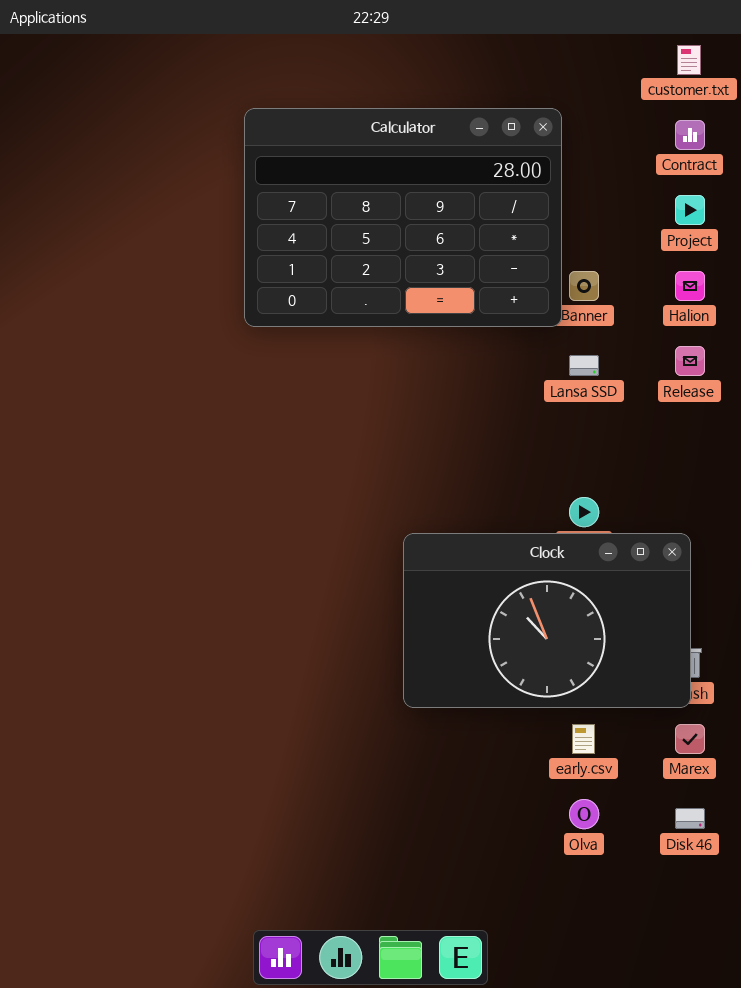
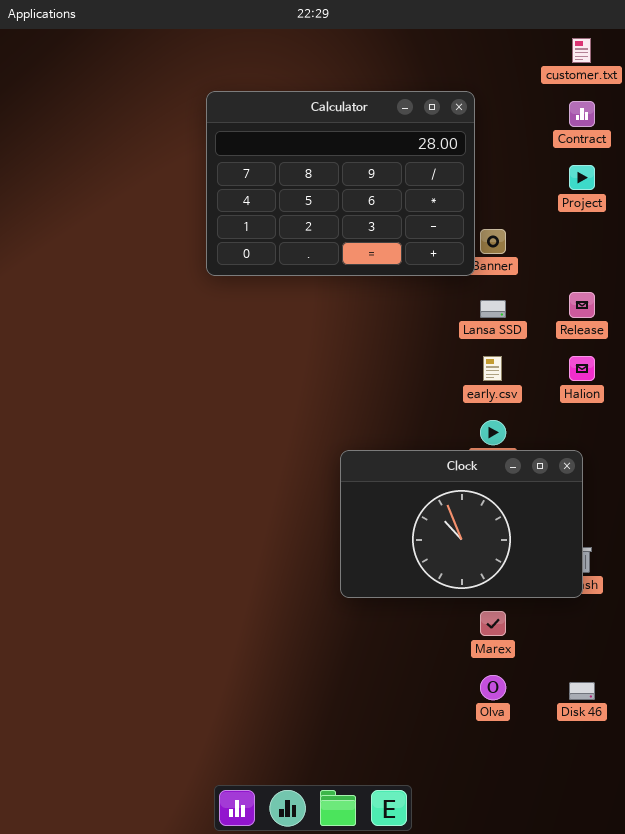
Halion: [675,271,705,301] -> [569,356,595,381], moved
early.csv: [572,724,595,754] -> [483,356,502,381], moved
Marex: [675,724,705,754] -> [480,611,506,636], moved

